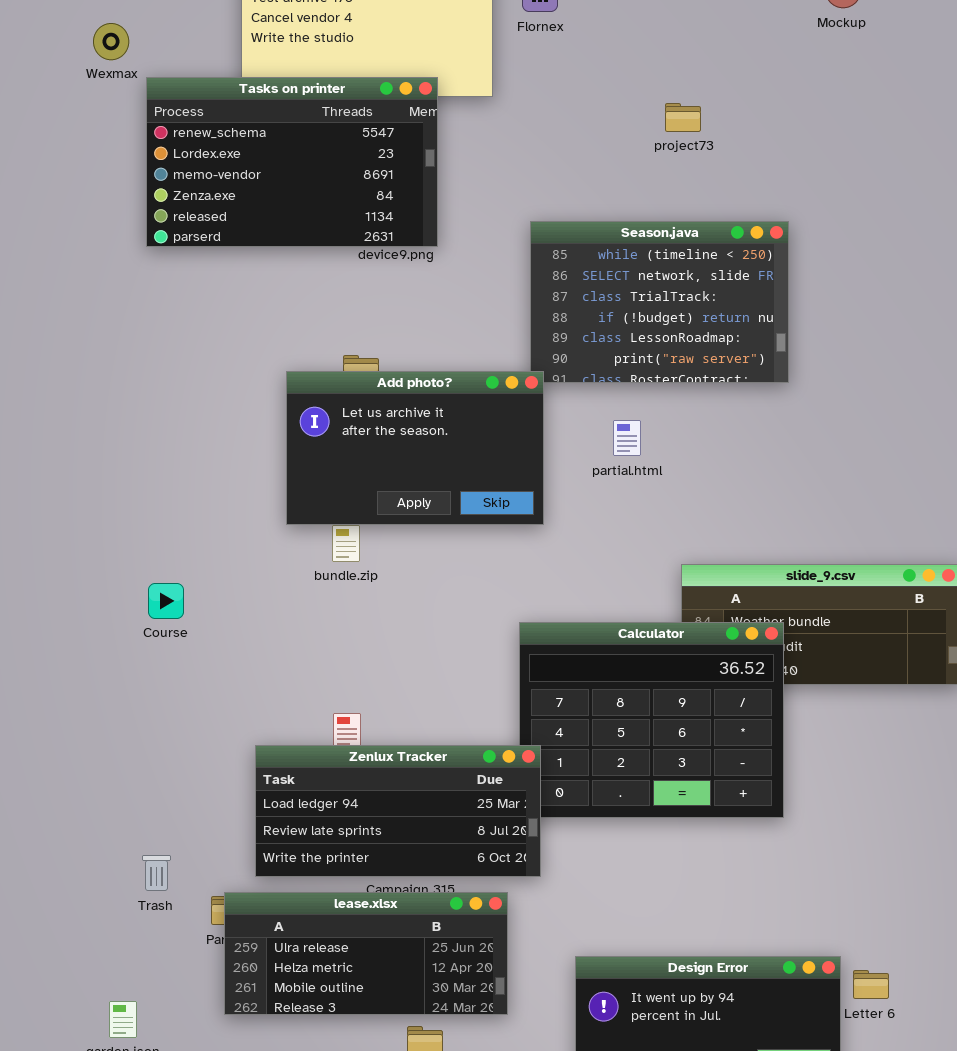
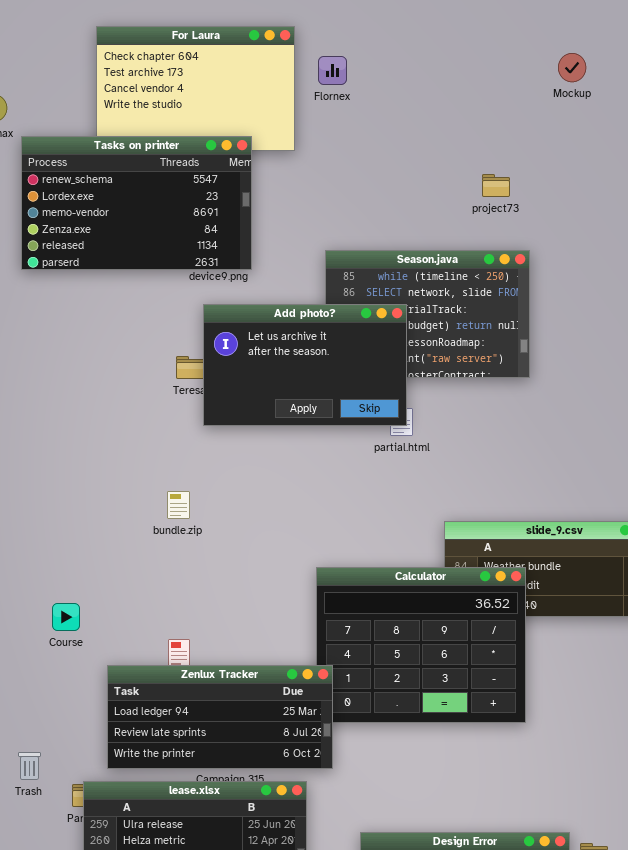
project73: [665,103,701,132] -> [482,174,510,197], moved
Add photo?: [286,371,544,525] -> [203,304,407,426], moved
Course: [148,583,184,619] -> [52,603,80,631], moved

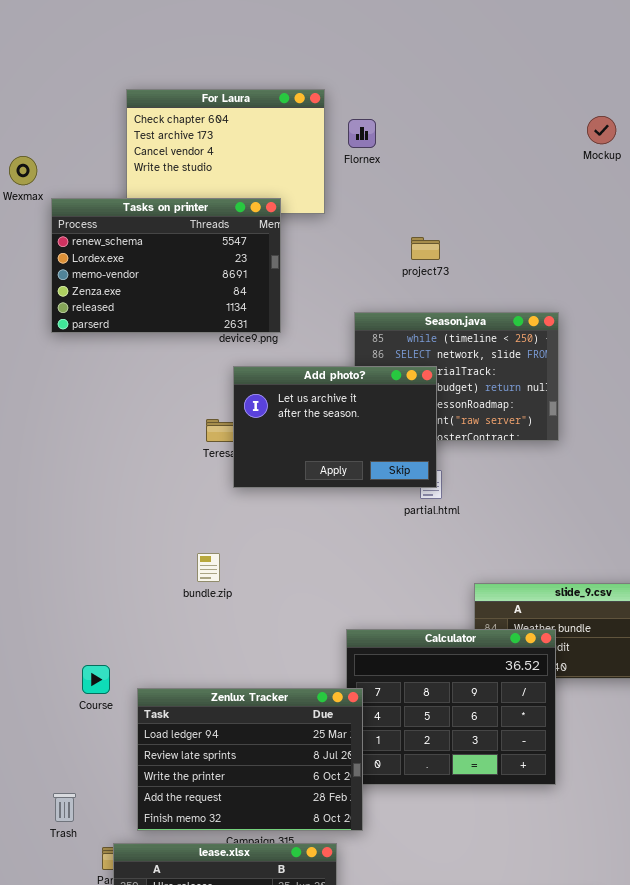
project73: [482,174,510,197] -> [411,237,440,260], moved
Zenlux Tracker: [107,665,333,769] -> [137,688,363,831], resized
Trash: [18,752,41,780] -> [53,793,76,822], moved

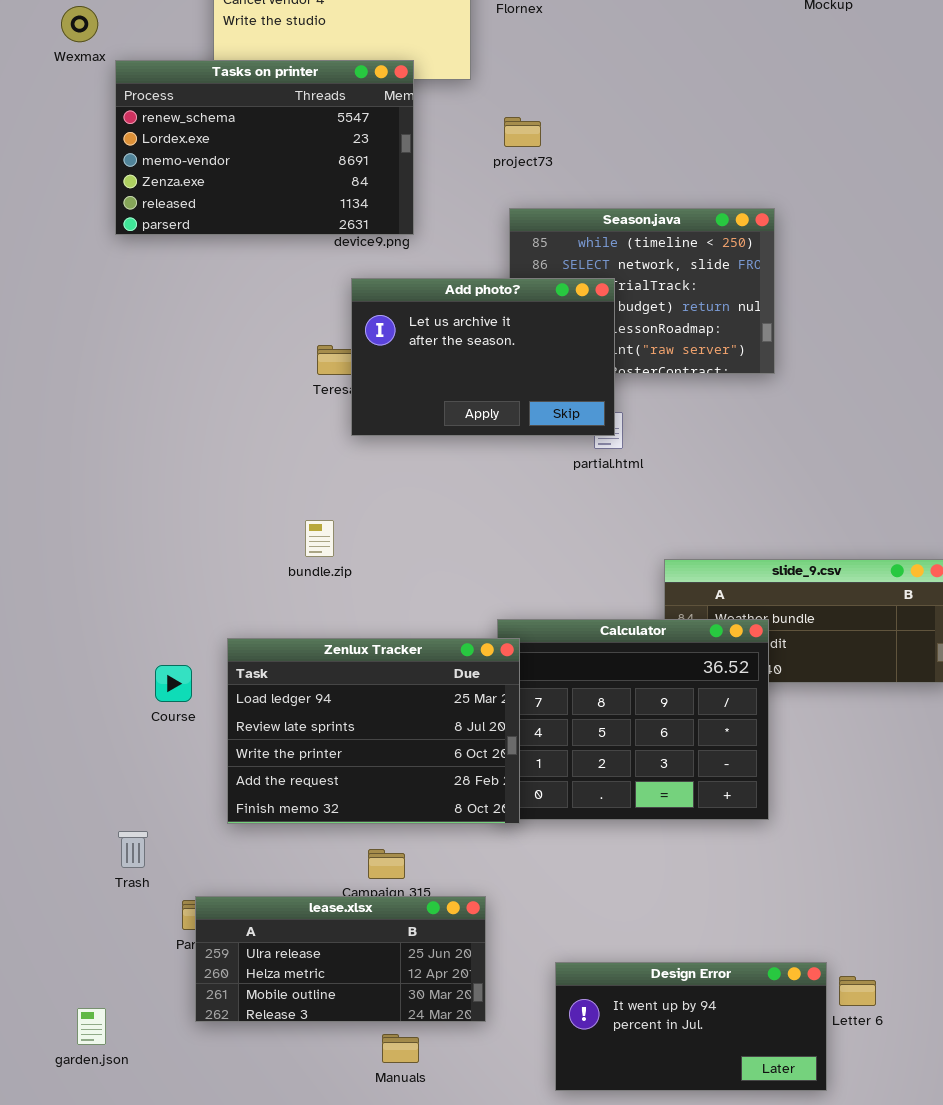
project73: [411,237,440,260] -> [504,117,541,147], moved
Zenlux Tracker: [137,688,363,831] -> [227,638,520,824], moved

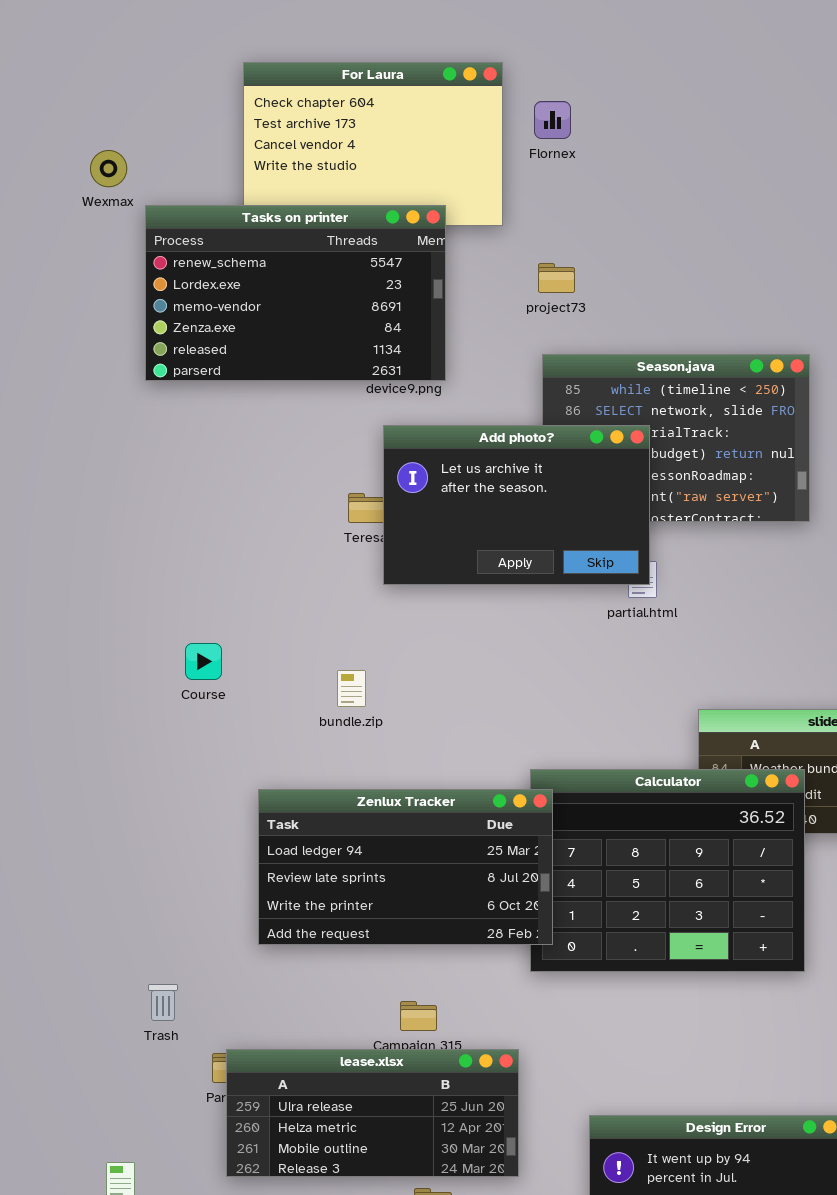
Zenlux Tracker: [227,638,520,824] -> [258,789,553,945], resized
Course: [155,665,192,702] -> [185,643,222,680], moved

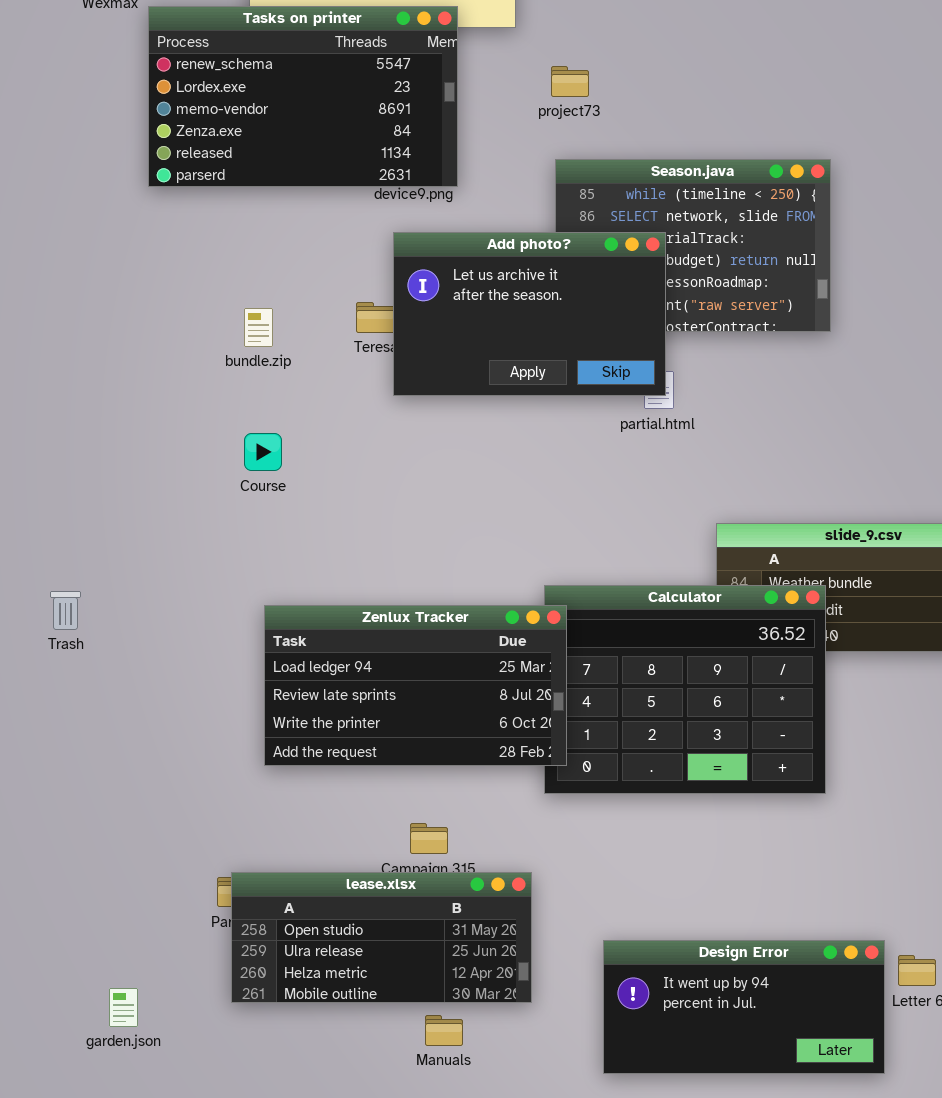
Course: [185,643,222,680] -> [244,433,282,471], moved
bundle.zip: [337,670,366,707] -> [244,308,273,347], moved
Trash: [148,984,178,1021] -> [50,591,81,630], moved
lease.xlsx: [226,1049,519,1177] -> [231,872,532,1003], scrolled up 1 row

